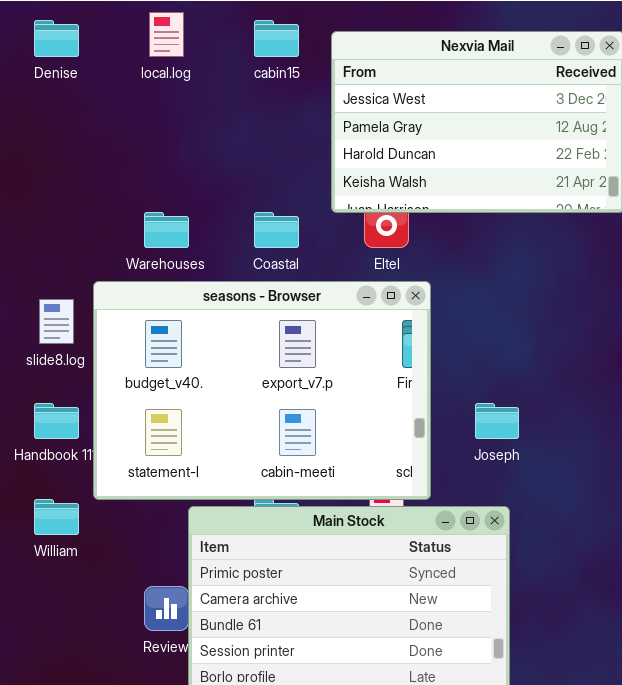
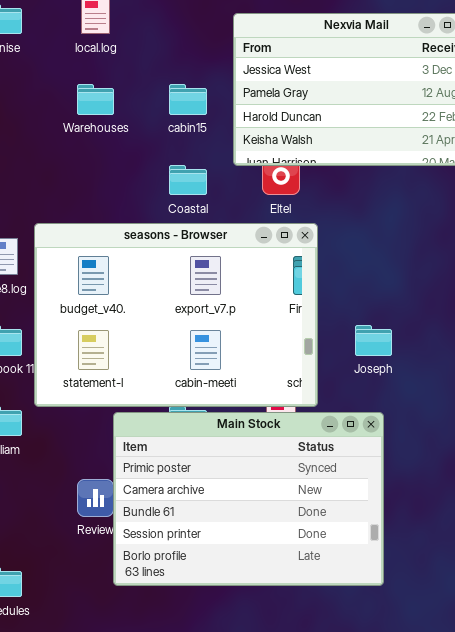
cabin15: [254,20,299,57] -> [169,84,207,115], moved
Warehouses: [144,212,189,248] -> [77,84,114,115], moved

